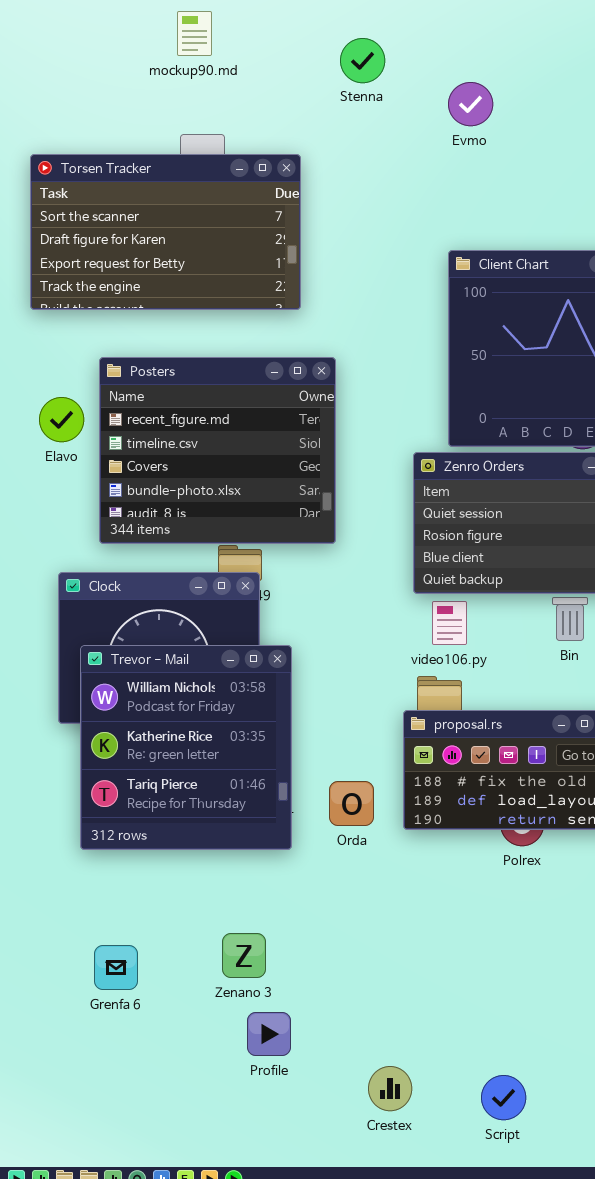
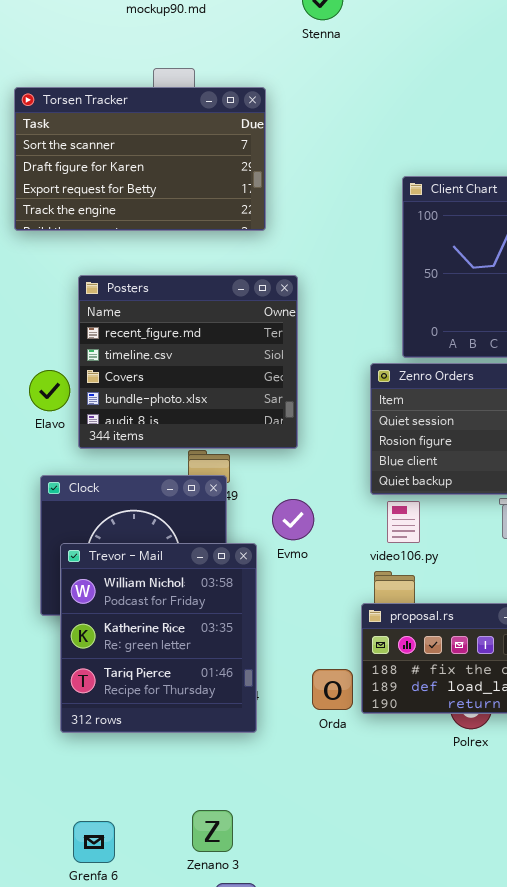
Evmo: [448,82,493,126] -> [272,499,314,540], moved
Elavo: [39,397,84,442] -> [29,370,70,411], moved
Orda: [329,781,374,826] -> [312,669,353,710], moved

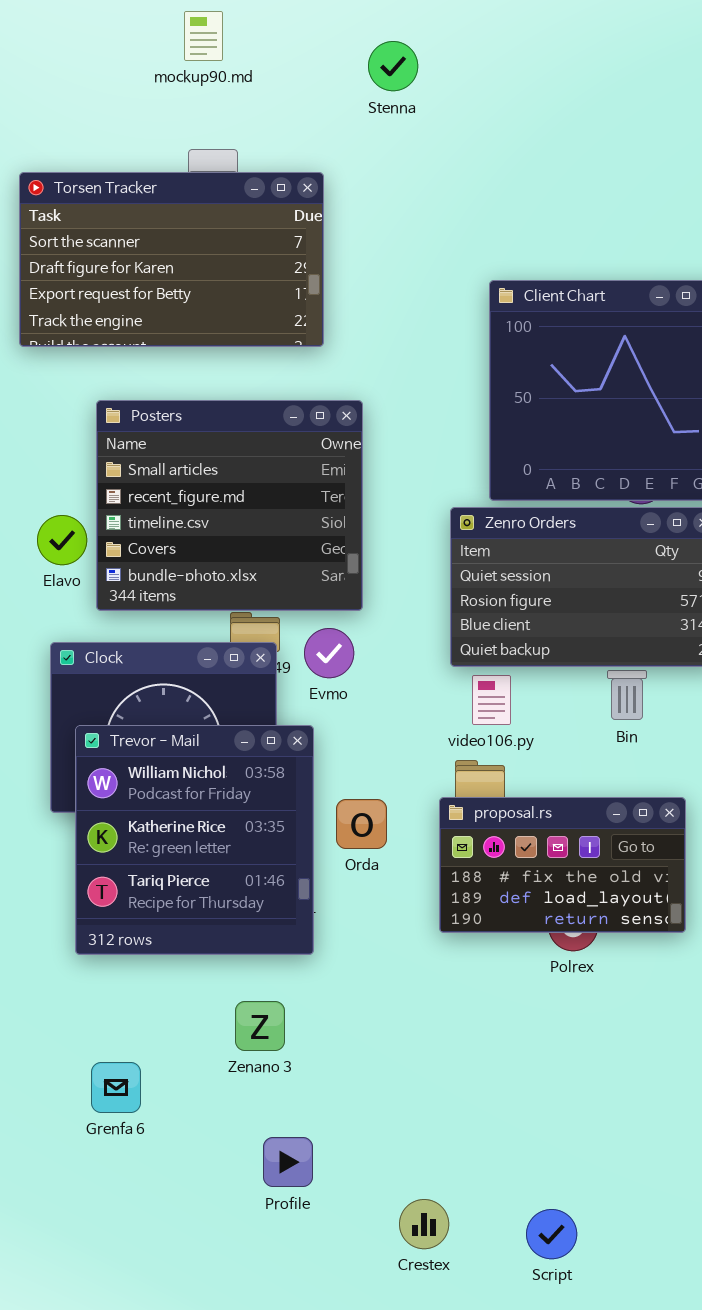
Posters: [78,275,298,449] -> [96,400,363,611], scrolled up 1 row
Evmo: [272,499,314,540] -> [304,628,354,678], moved
Orda: [312,669,353,710] -> [336,799,387,849], moved
Zenano 3: [192,810,233,852] -> [235,1001,285,1051], moved

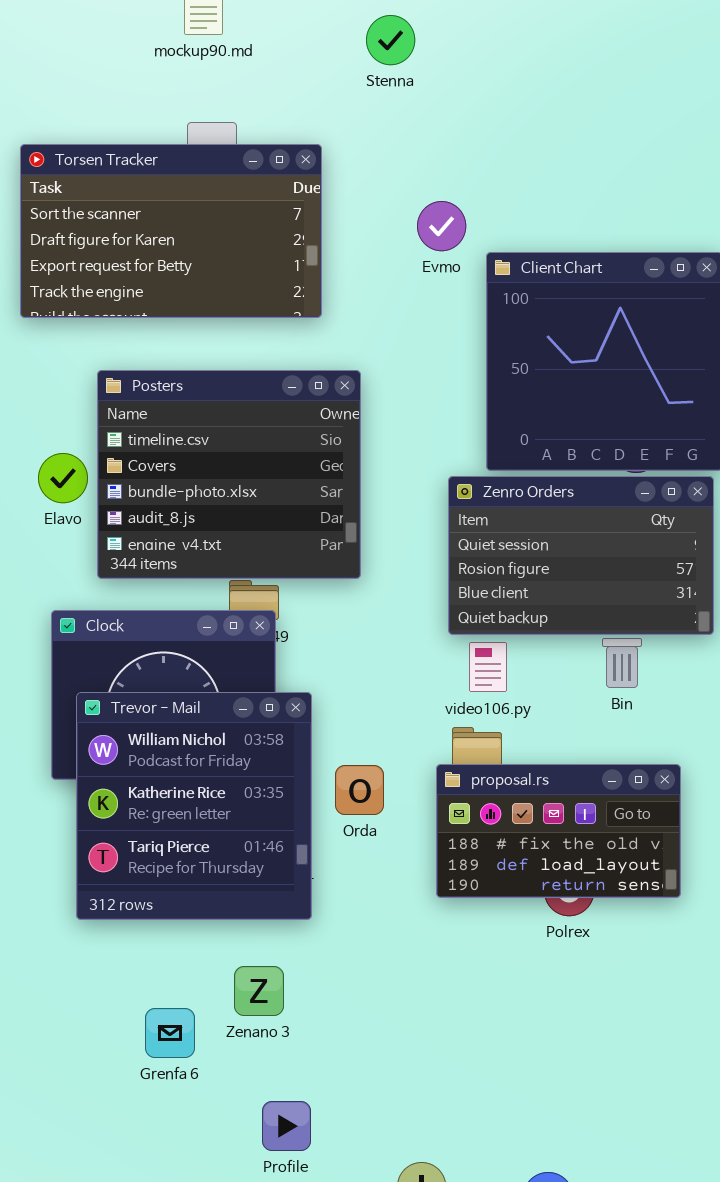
Posters: [96,400,363,611] -> [97,370,361,579], scrolled down 2 rows
Elavo: [37,515,87,565] -> [38,453,88,503], moved
Evmo: [304,628,354,678] -> [417,201,466,251], moved
Grenfa 6: [91,1062,141,1113] -> [145,1008,195,1058], moved

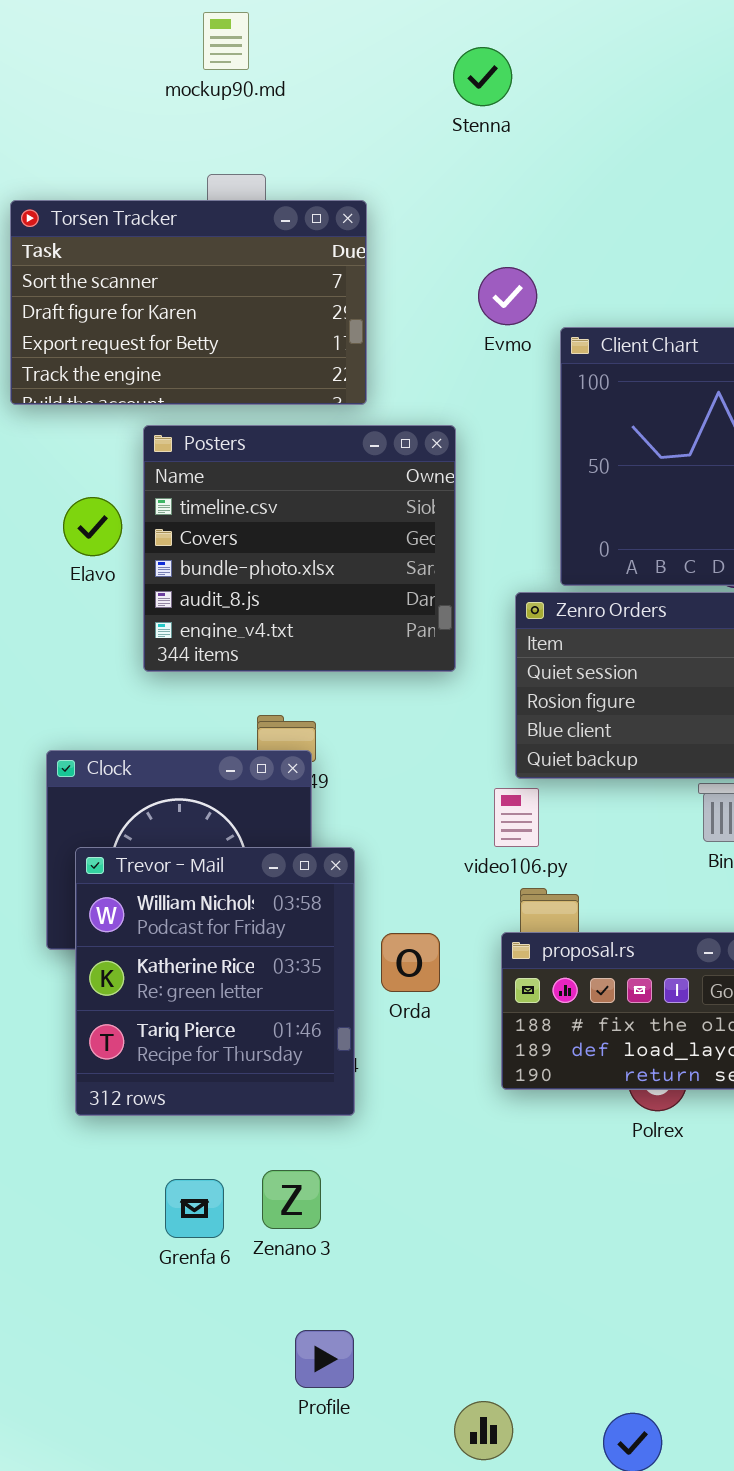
Stenna: [366,15,415,65] -> [453,47,512,106], moved
Posters: [97,370,361,579] -> [143,425,456,672], moved
Elavo: [38,453,88,503] -> [63,497,122,556], moved
video106.py: [469,642,507,692] -> [494,788,539,847], moved
Grenfa 6: [145,1008,195,1058] -> [165,1179,224,1238], moved

